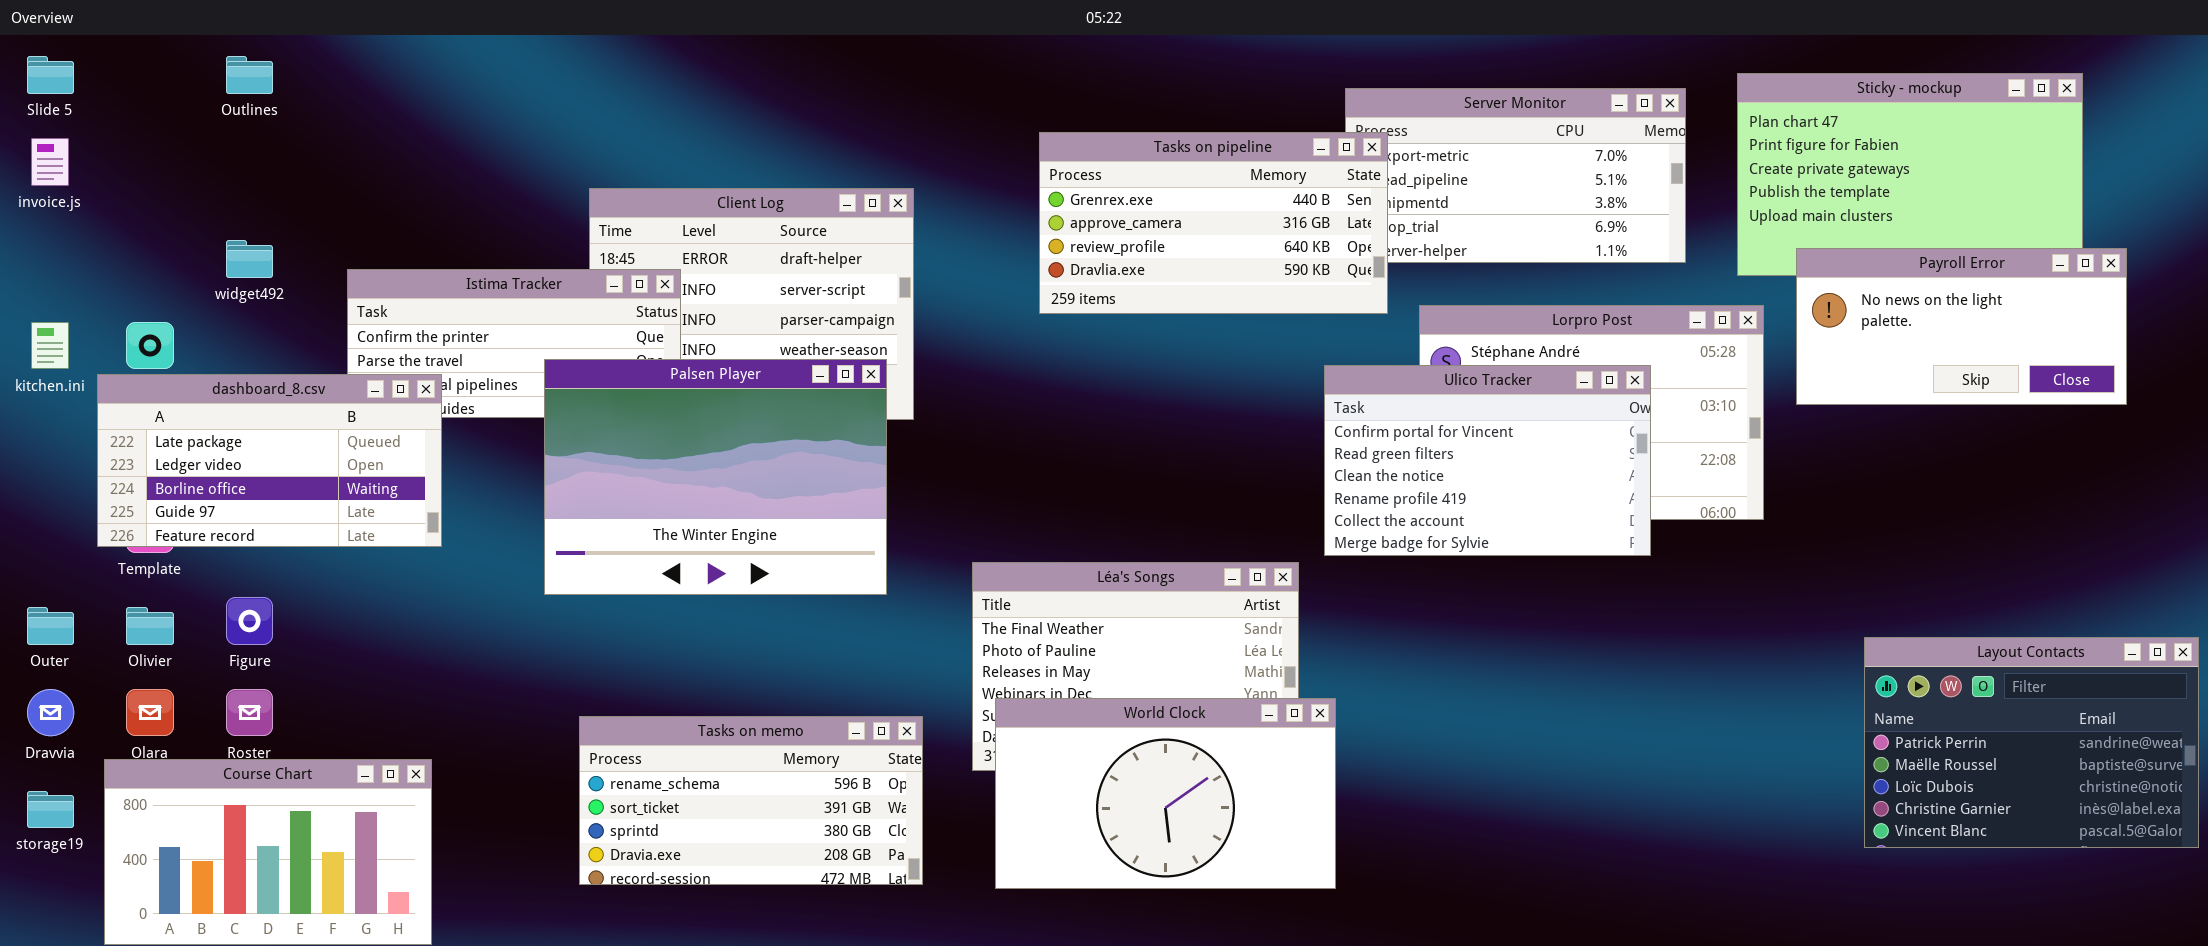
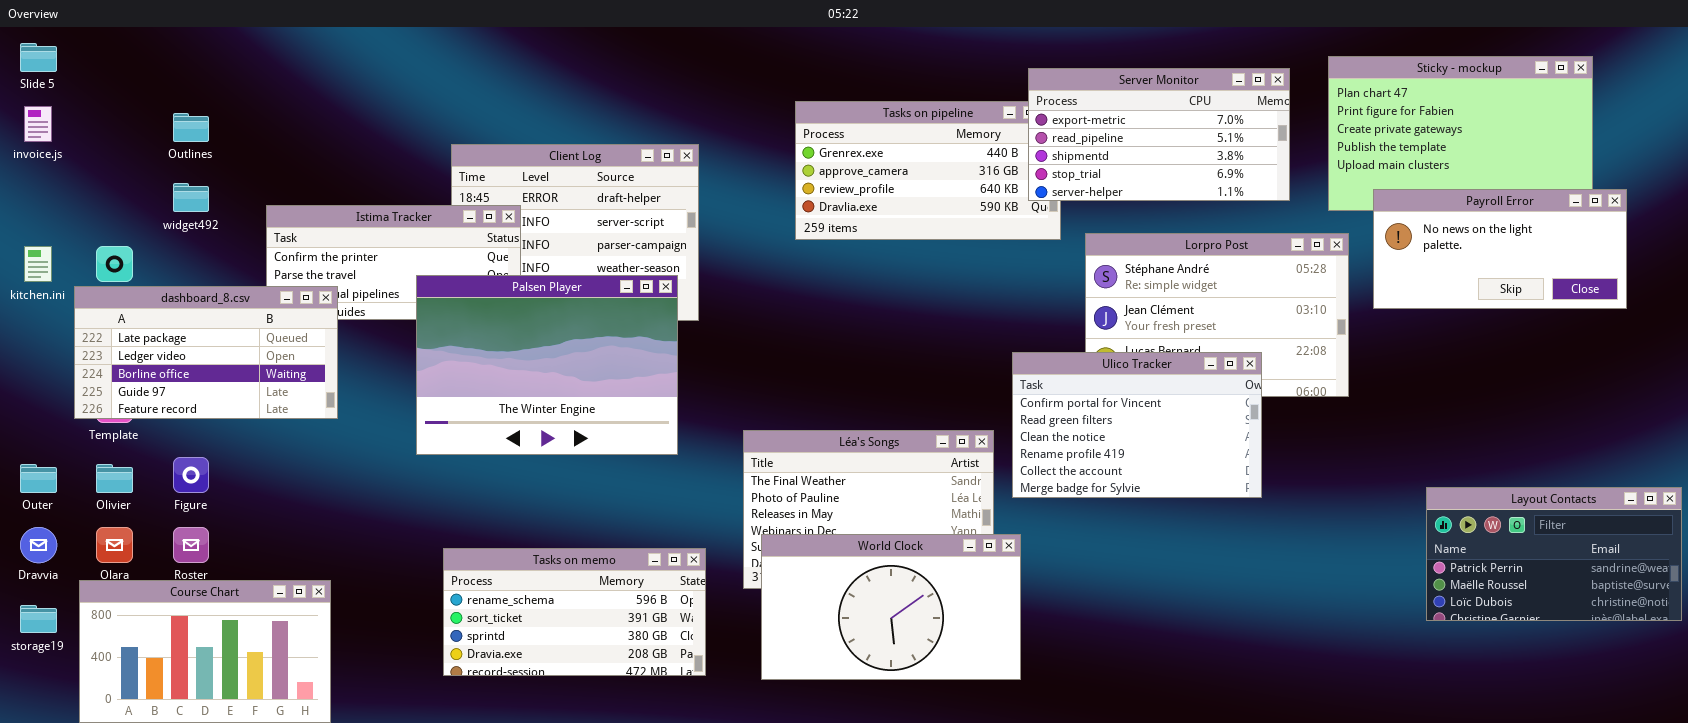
Outlines: [226,56,273,94] -> [173,113,209,142], moved
Server Monitor: [1345,88,1686,263] -> [1028,68,1290,201], raised
Ulico Tracker: [1324,365,1651,556] -> [1012,352,1262,498], moved
Layout Contacts: [1864,637,2199,848] -> [1426,487,1682,621], resized

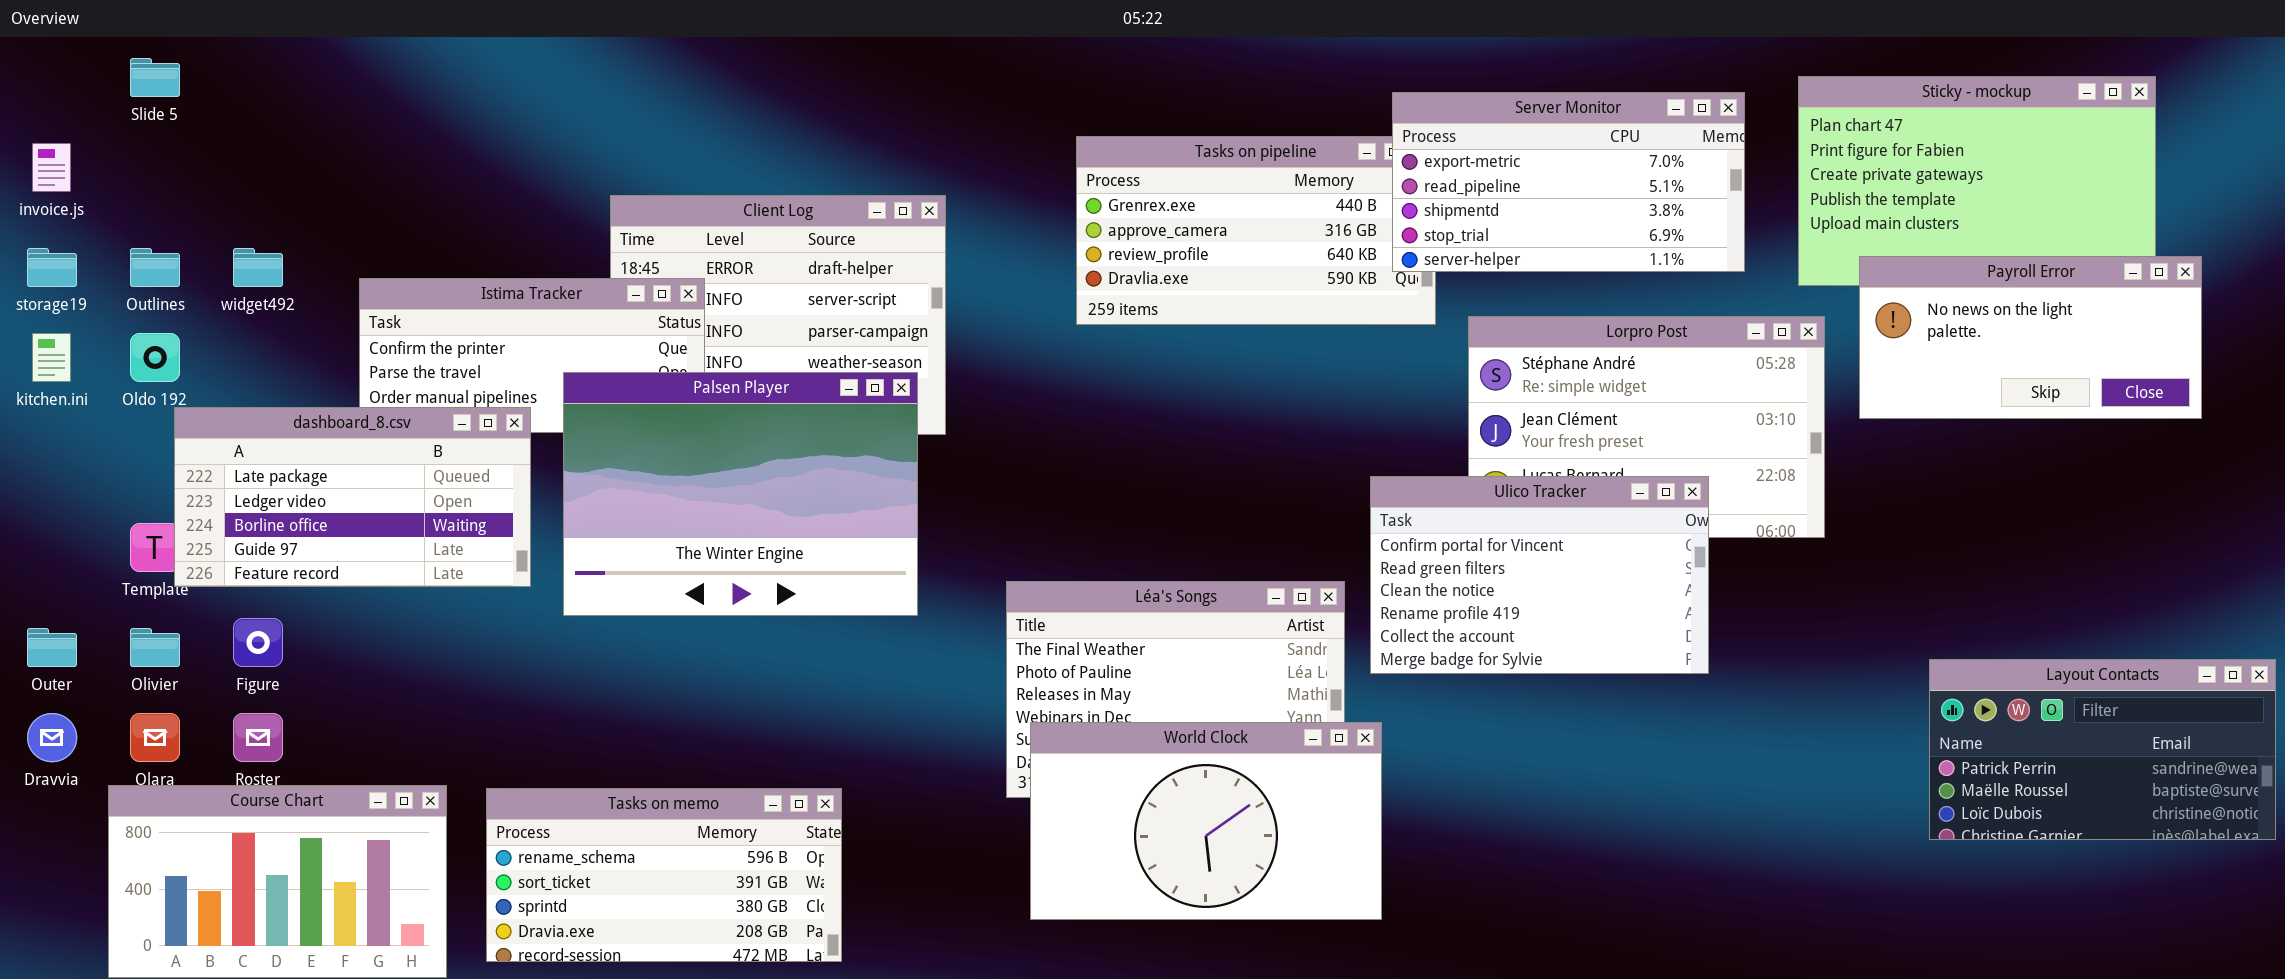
Slide 5: [20,43,57,72] -> [130,58,180,97], moved
Outlines: [173,113,209,142] -> [130,248,180,287], moved
dashboard_8.csv: [74,286,338,419] -> [174,407,531,587], moved
Tasks on memo: [443,548,706,676] -> [486,788,842,962], moved
storage19: [20,605,57,633] -> [27,248,77,287], moved

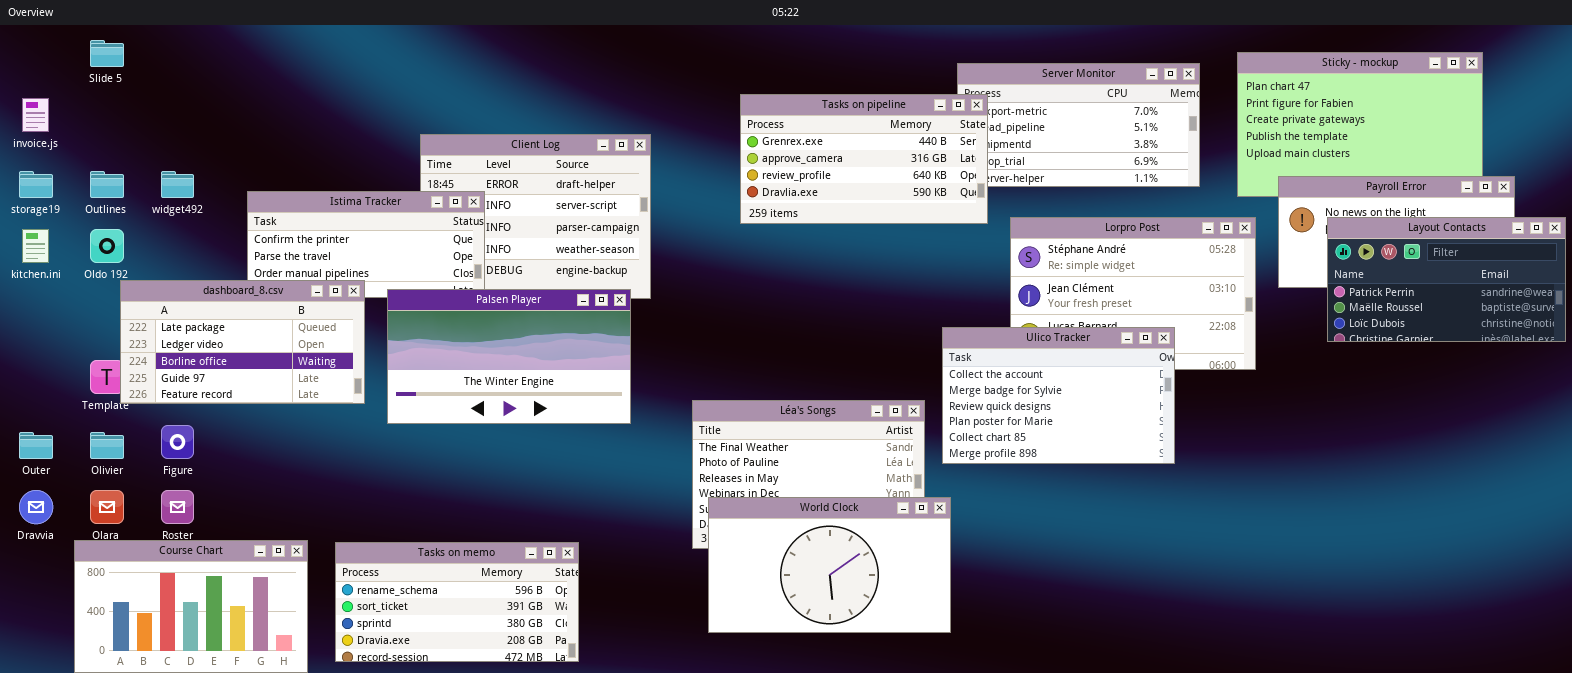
Tasks on pipeline: [1076,136,1436,325] -> [740,94,988,224], raised
Palsen Player: [563,372,918,616] -> [387,289,631,424], resized
Ulico Tracker: [1370,476,1709,674] -> [942,327,1175,464], scrolled down 4 rows
Layout Contacts: [1929,659,2276,840] -> [1327,217,1566,342], moved

